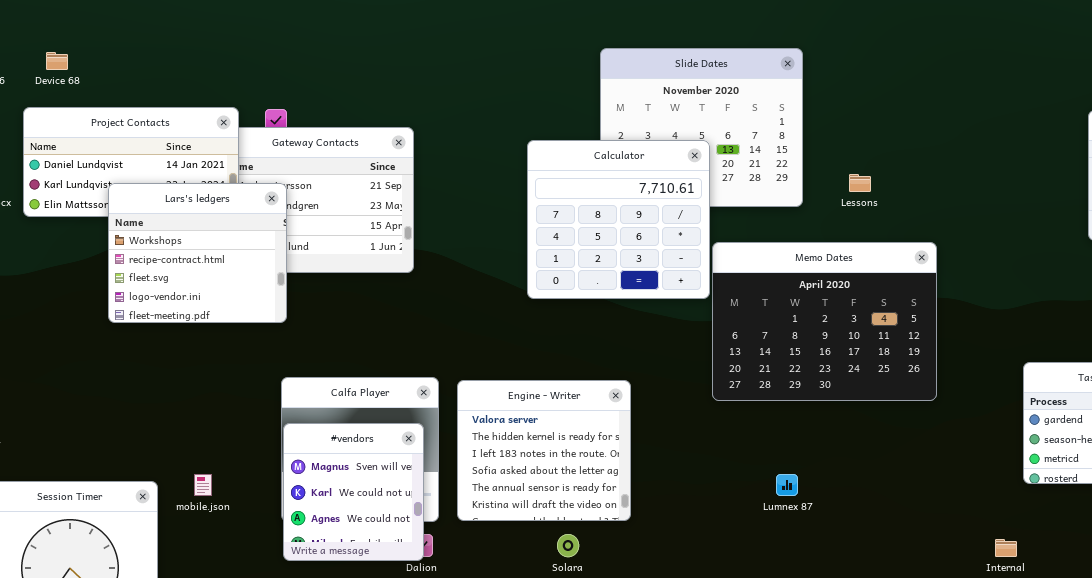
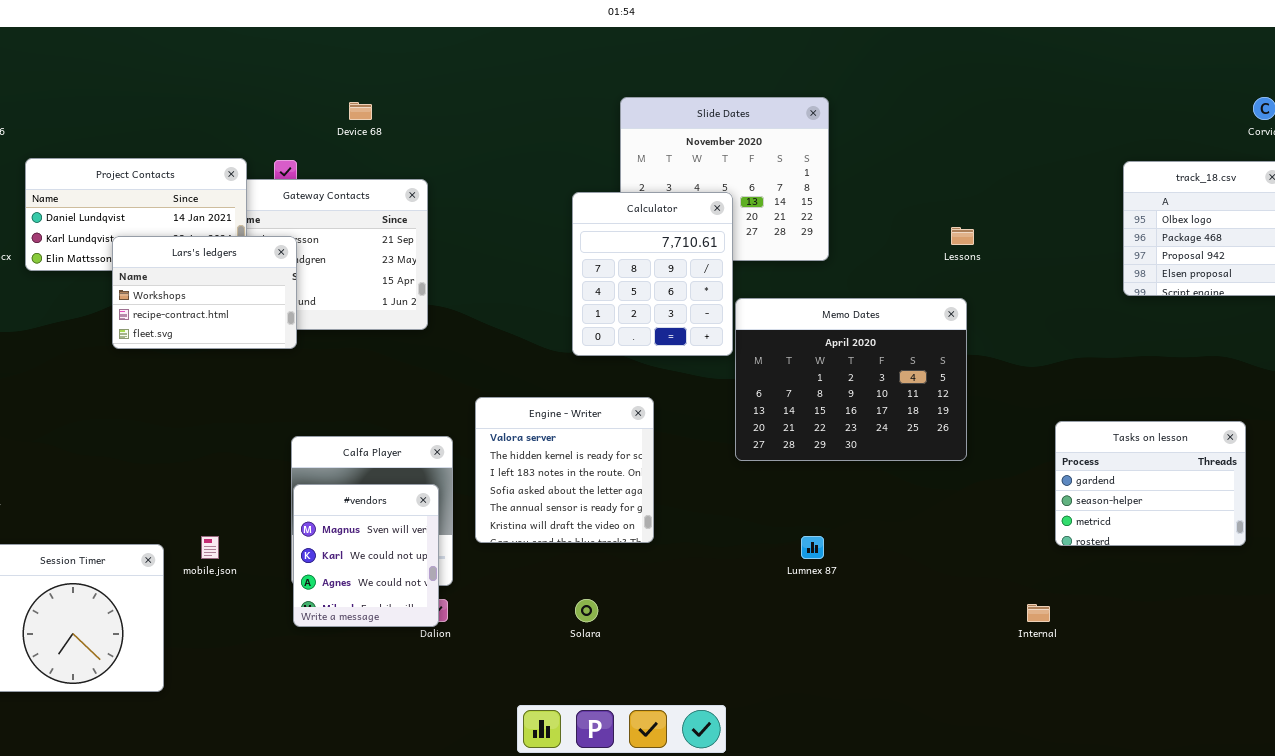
Device 68: [46,52,68,70] -> [349,102,372,120], moved
Calculator: [527,140,710,299] -> [572,192,733,356], resized
Lessons: [849,174,871,192] -> [951,227,974,245], moved
Lars's ledgers: [108,183,287,323] -> [112,236,297,349], resized
Engine - Writer: [457,380,631,521] -> [475,397,654,543], moved

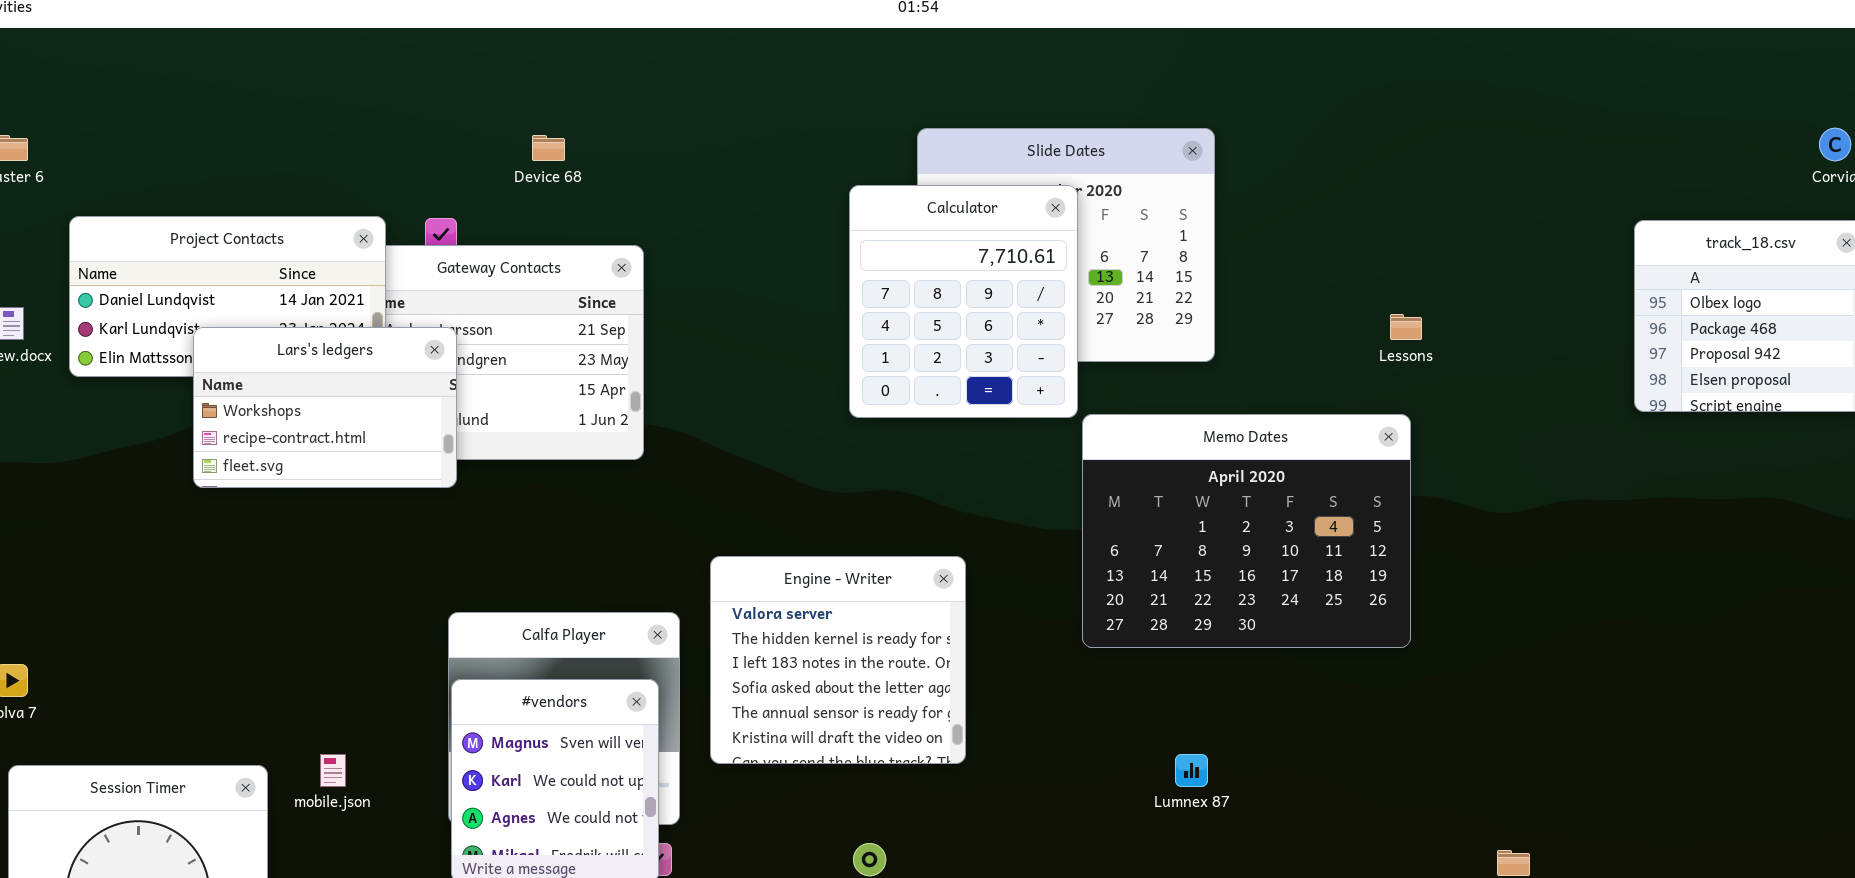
Calculator: [572,192,733,356] -> [849,185,1078,418], moved
Tasks on lesson: [1055,421,1246,546] -> none, closed

